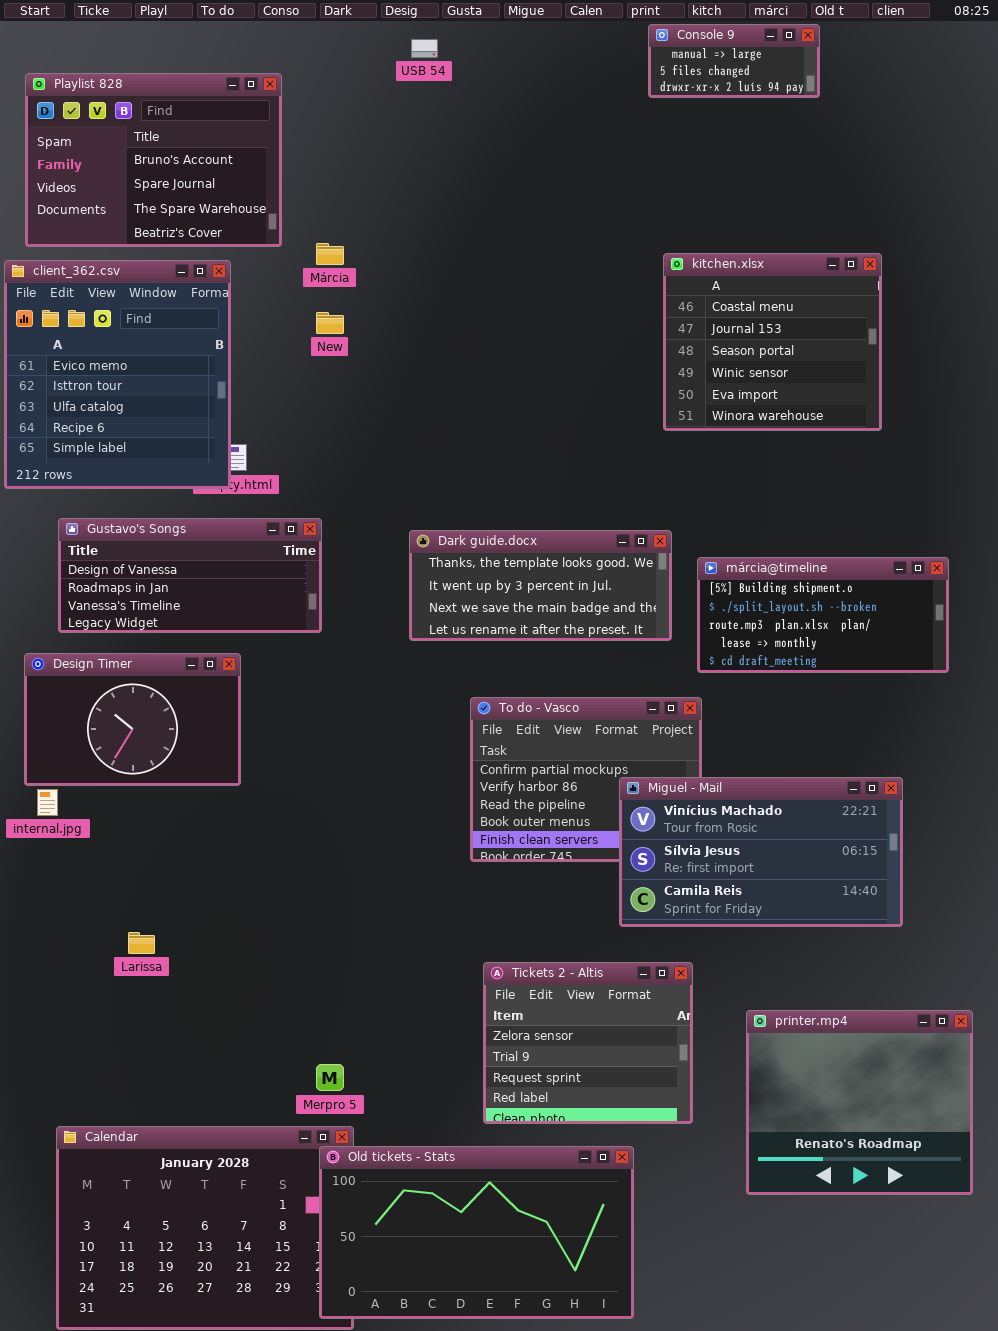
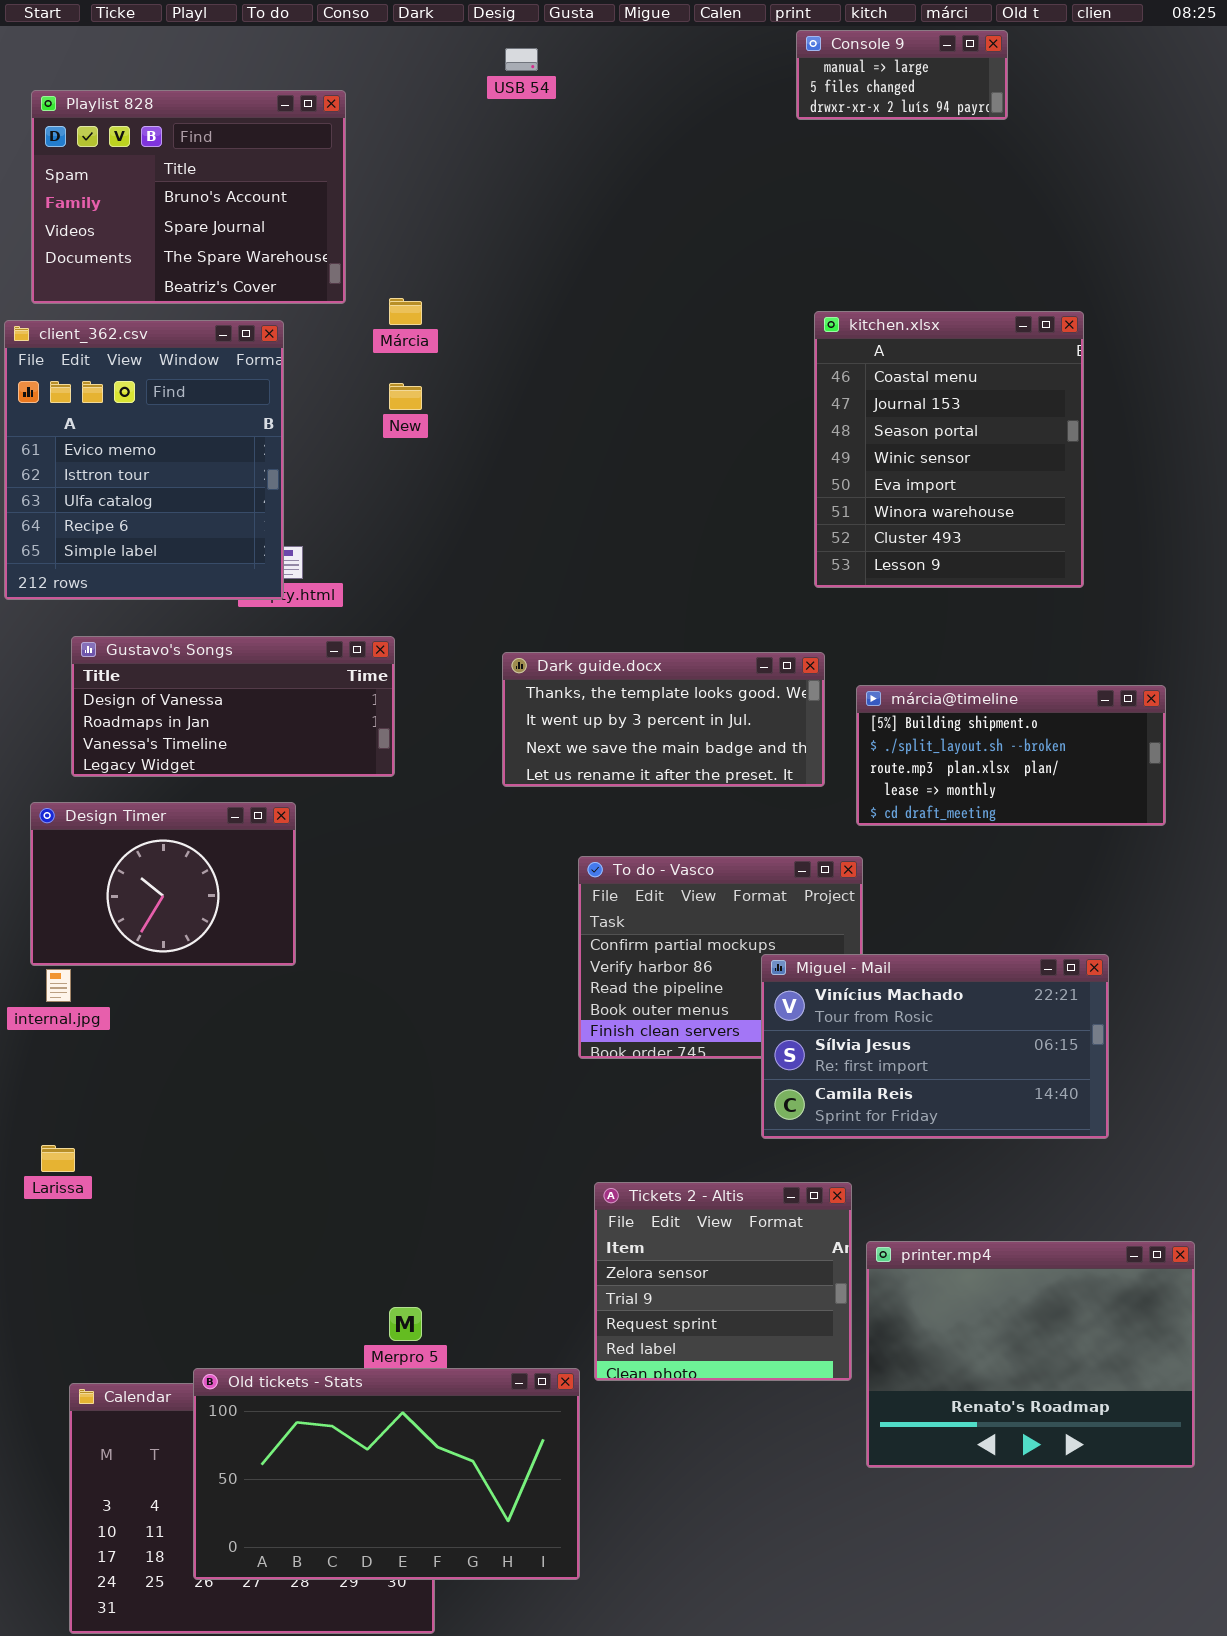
kitchen.xlsx: [663,253,882,431] -> [814,311,1084,588], resized
Larissa: [128,932,155,954] -> [41,1145,75,1172], moved
printer.mp4: [746,1010,973,1195] -> [866,1241,1195,1468], resized
Old tickets - Stats: [319,1146,634,1319] -> [193,1368,580,1580], moved

